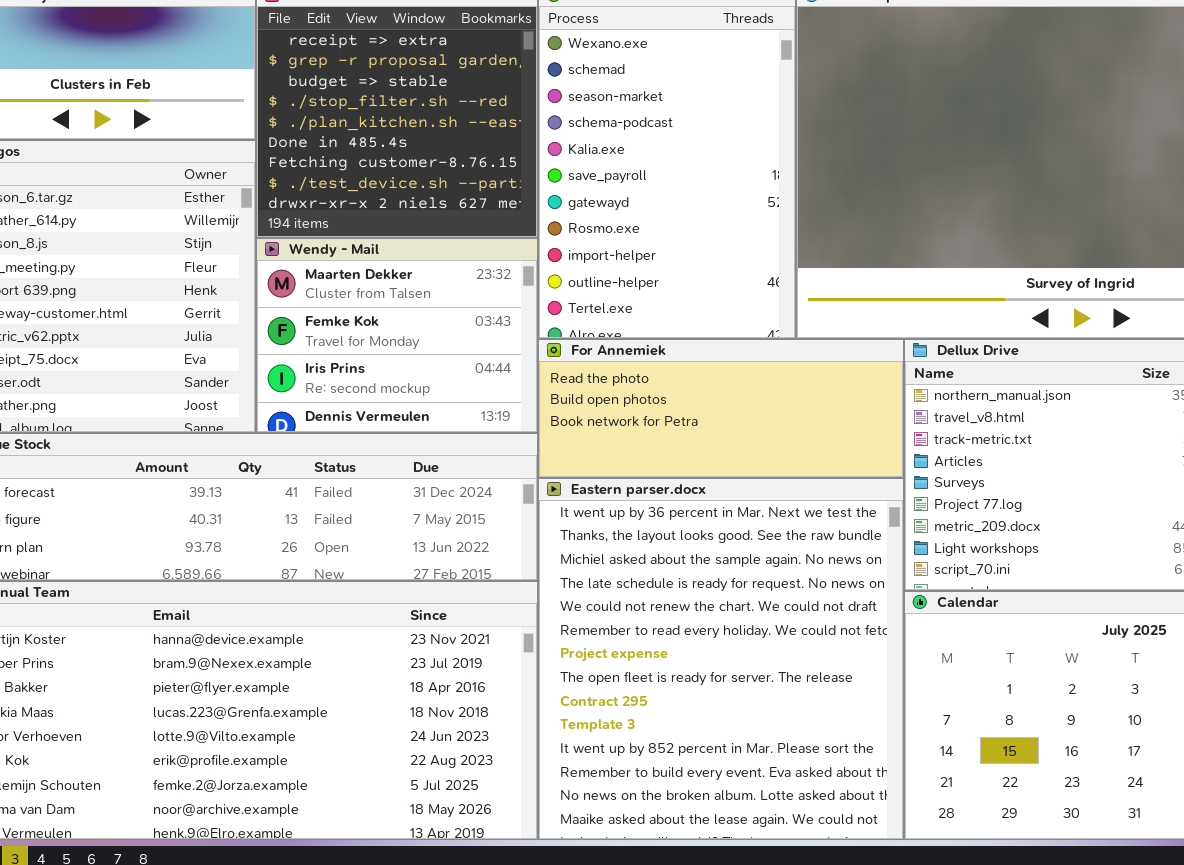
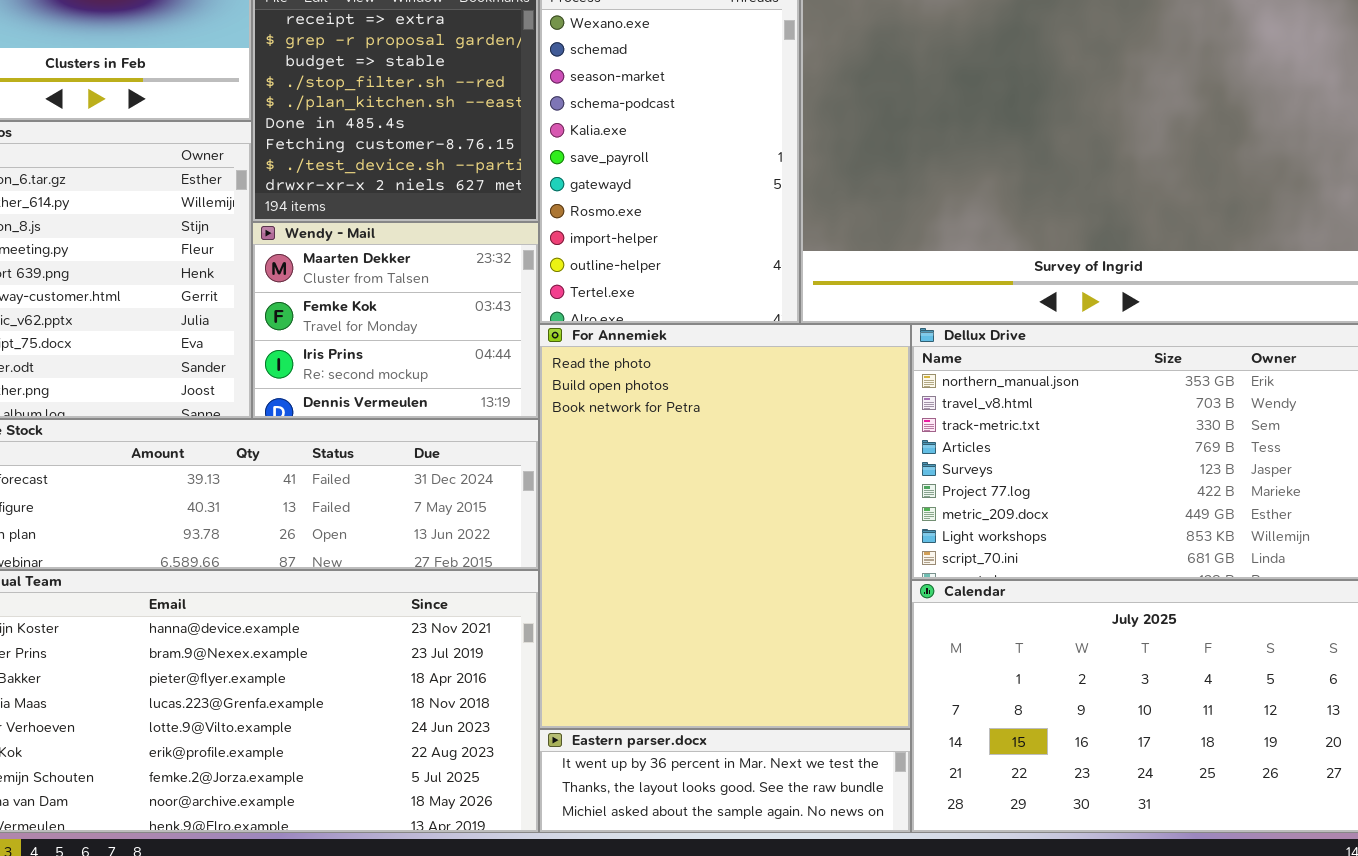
For Annemiek: [538,339,904,478] -> [539,324,911,729], resized
Eastern parser.docx: [538,478,904,840] -> [539,729,911,833], resized

